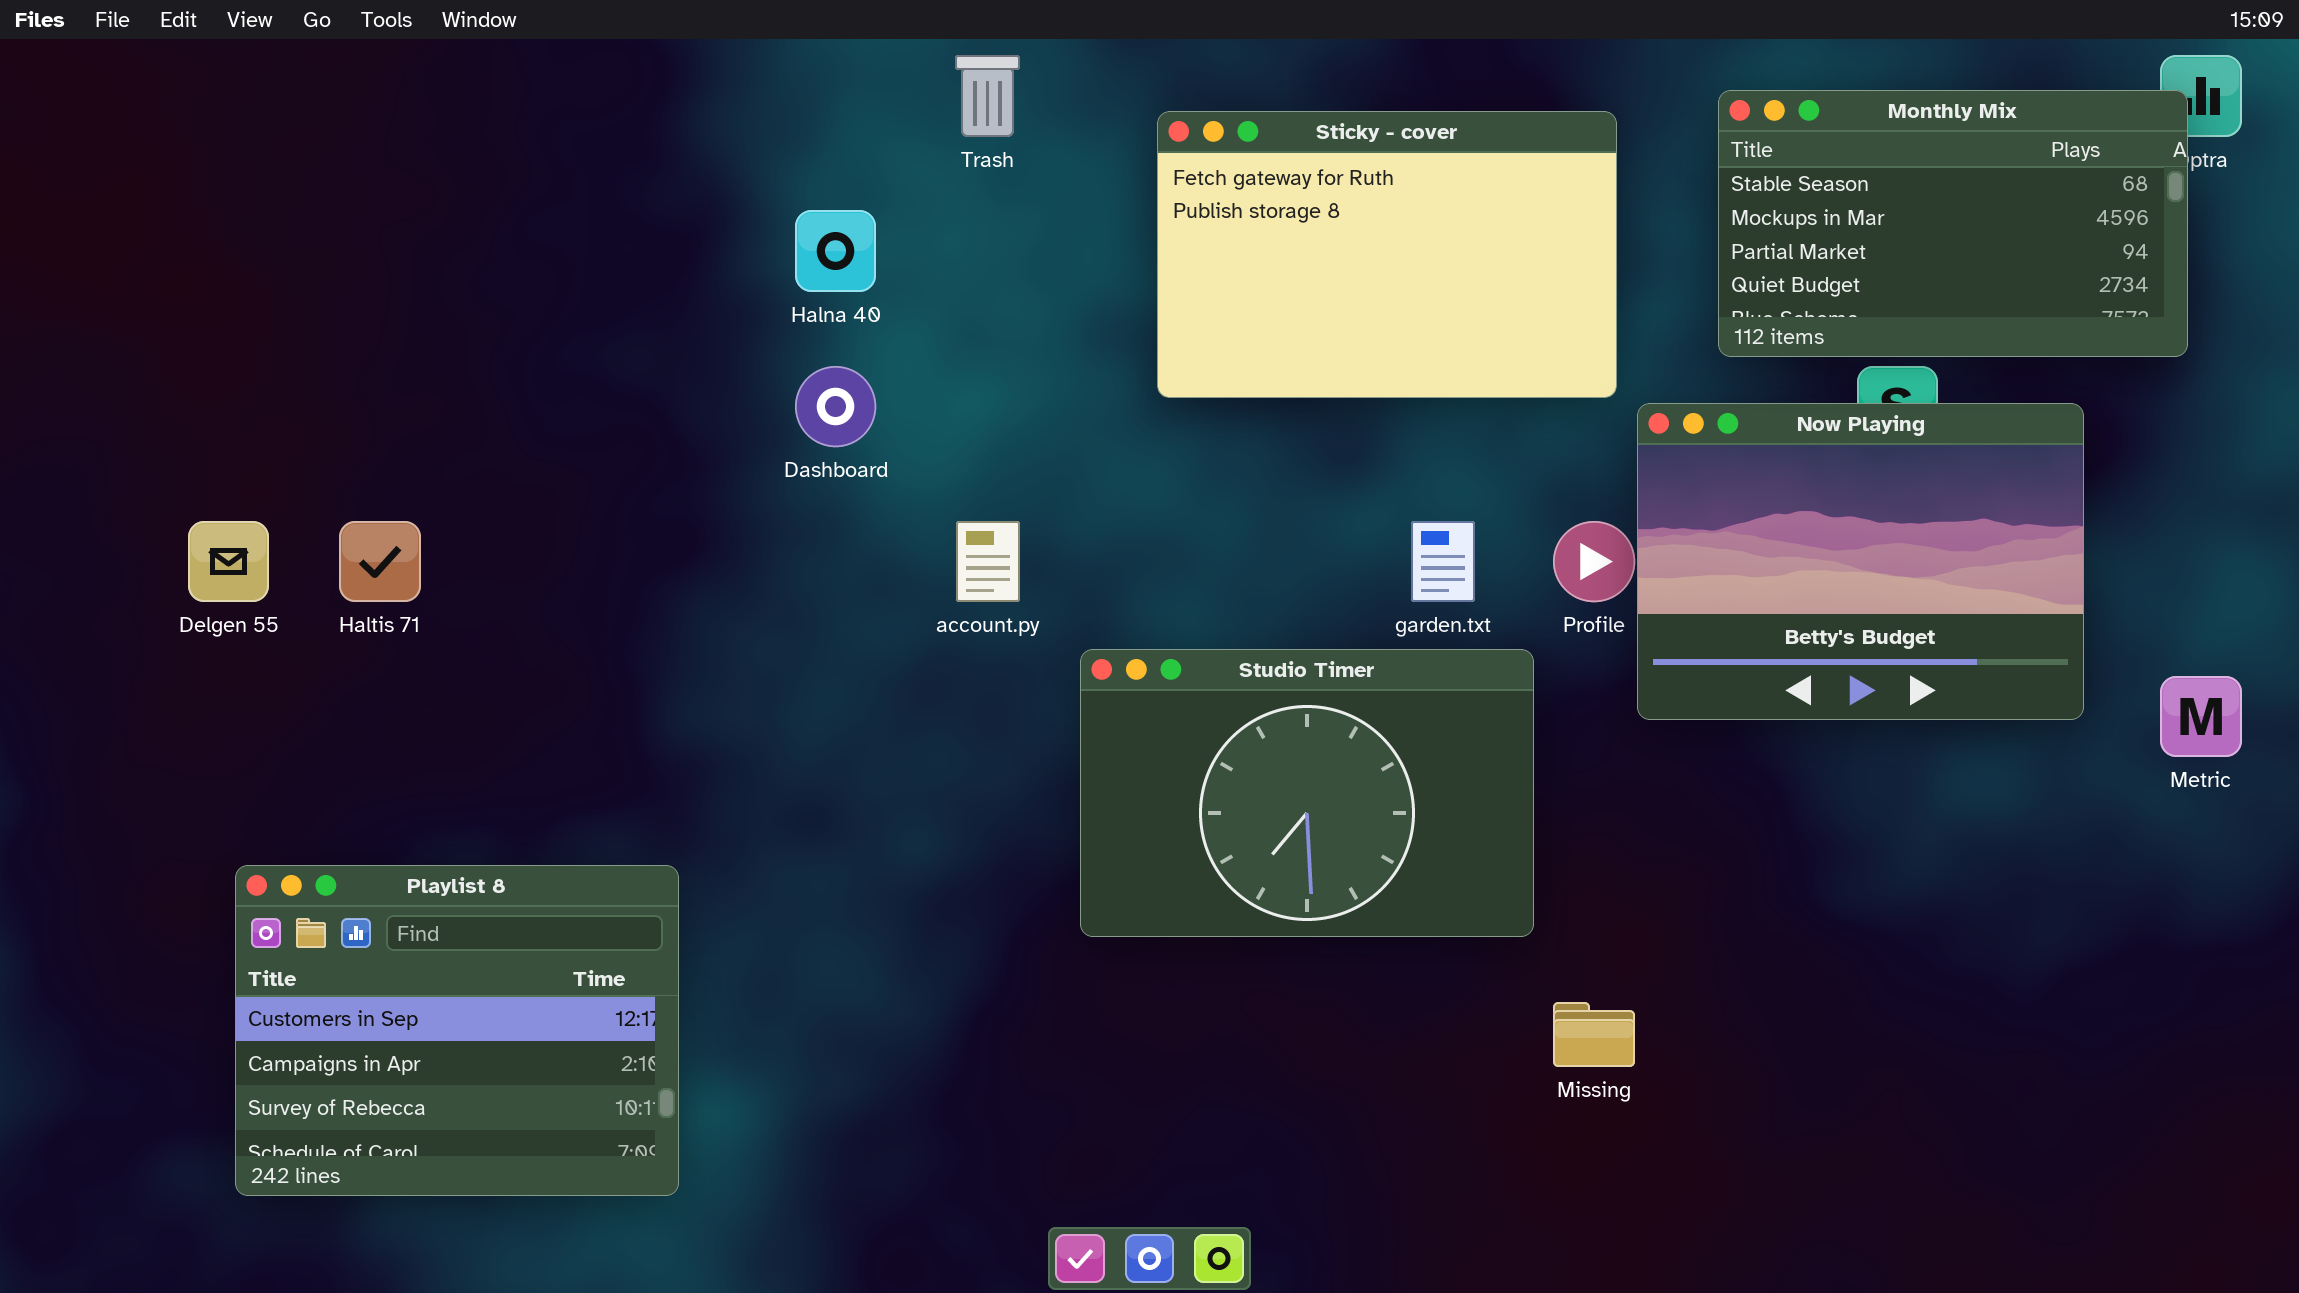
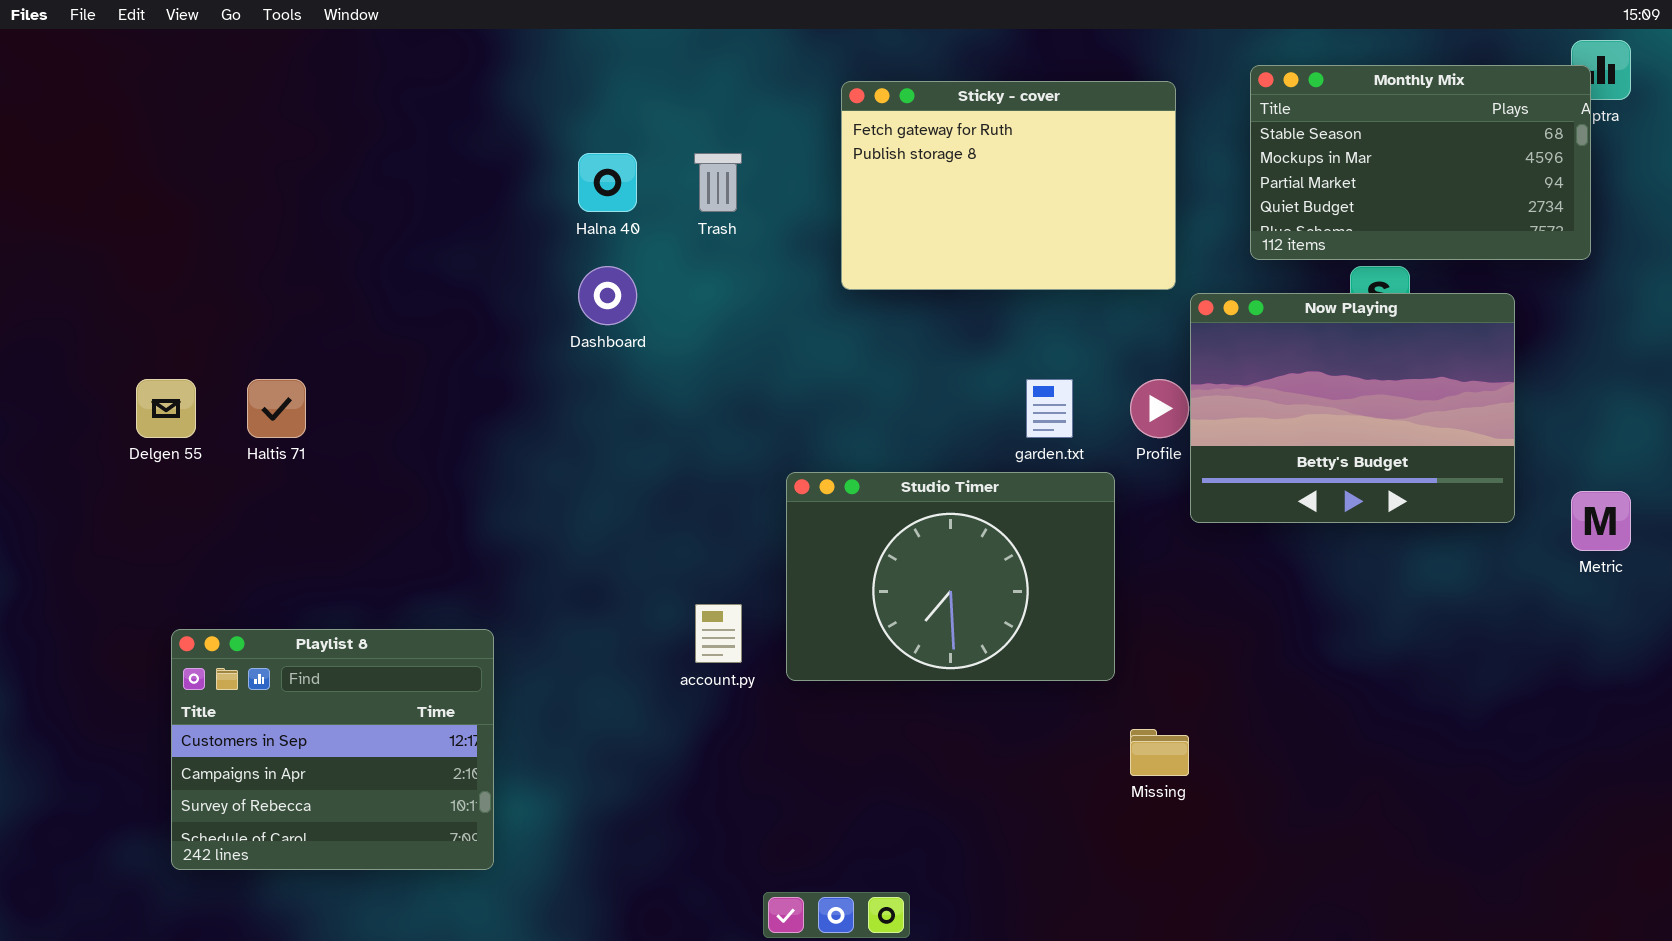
Trash: [955,55,1020,137] -> [694,153,742,212], moved
account.py: [956,521,1020,602] -> [695,604,742,663], moved

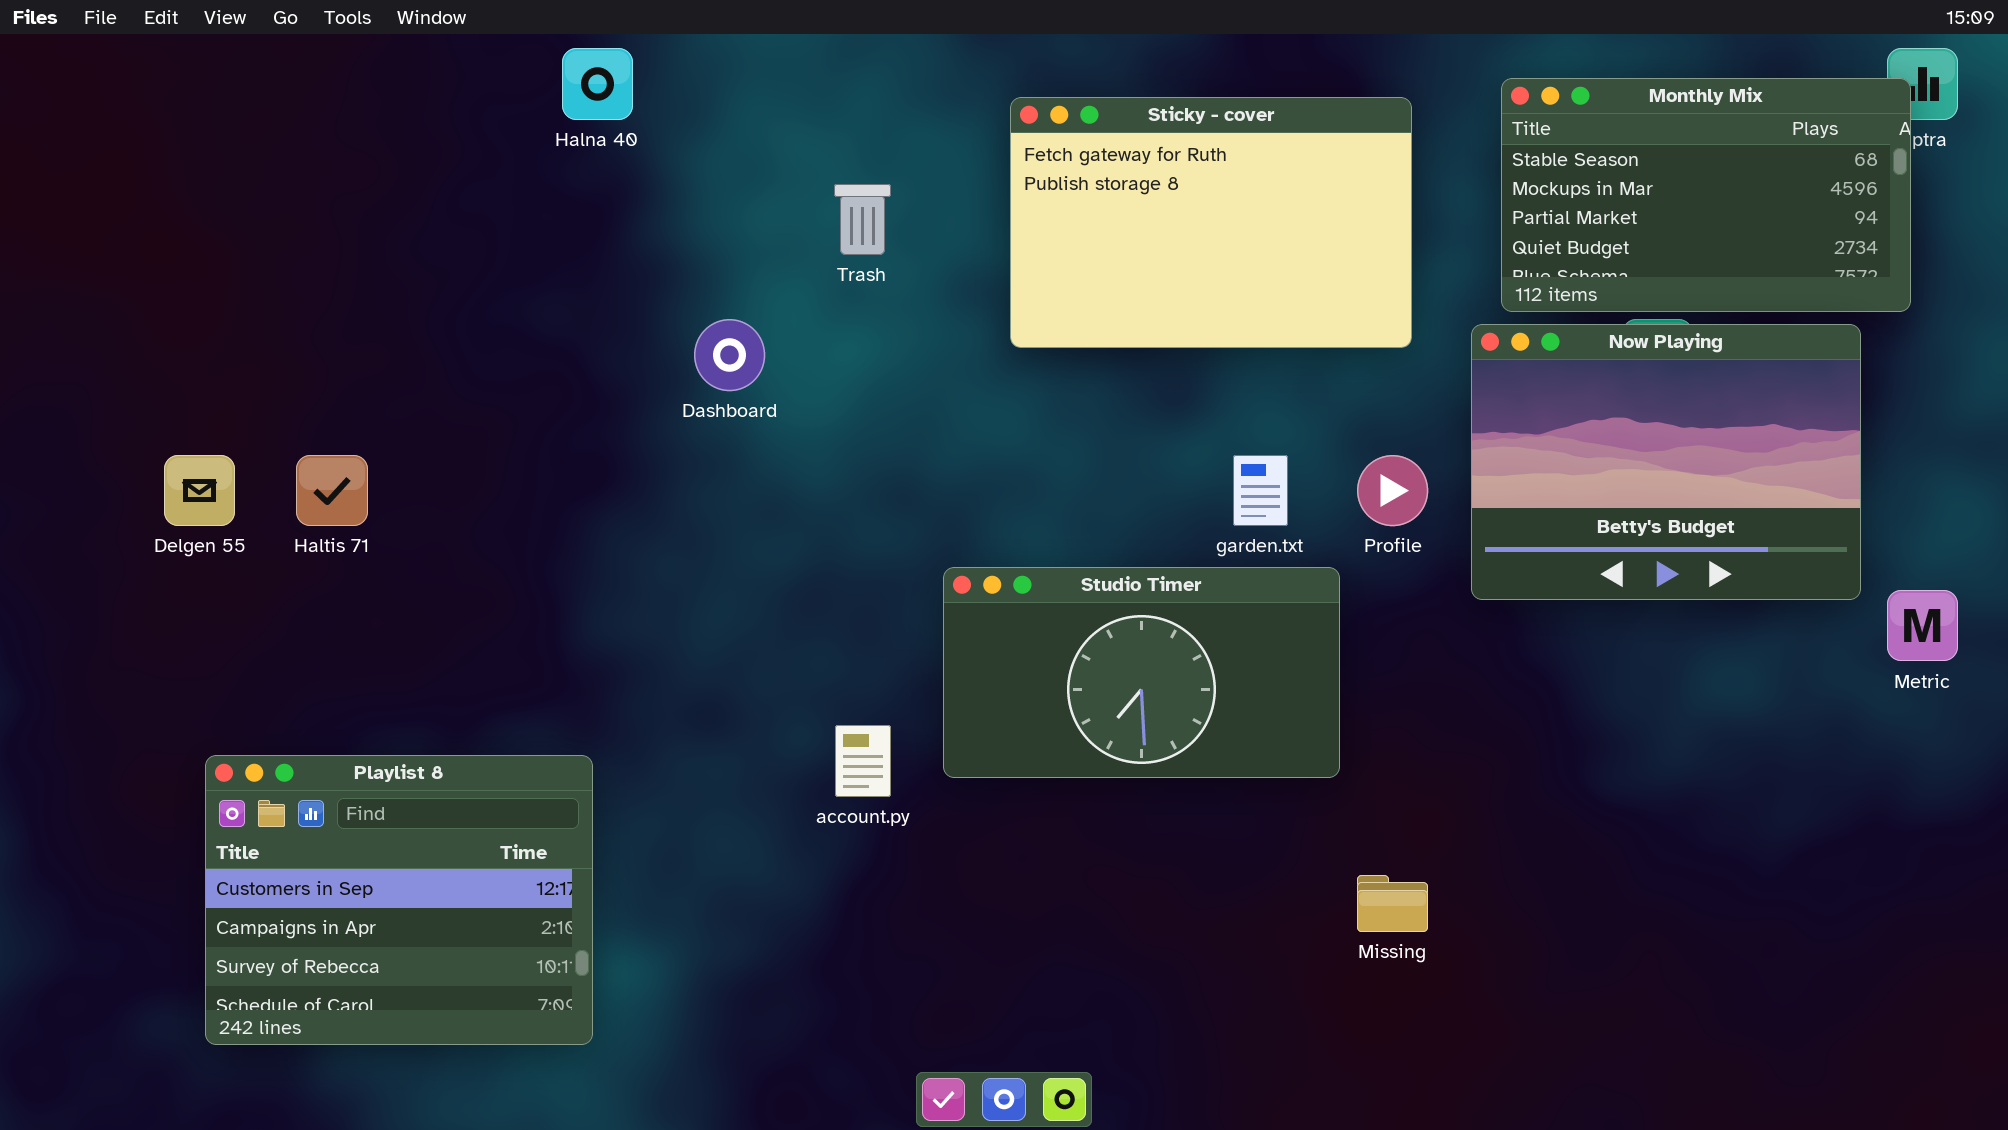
Halna 40: [578,153,637,212] -> [562,48,633,120], moved
Now Playing: [1190,293,1515,523] -> [1471,324,1861,600], moved
Studio Timer: [786,472,1115,681] -> [943,567,1340,778], resized

